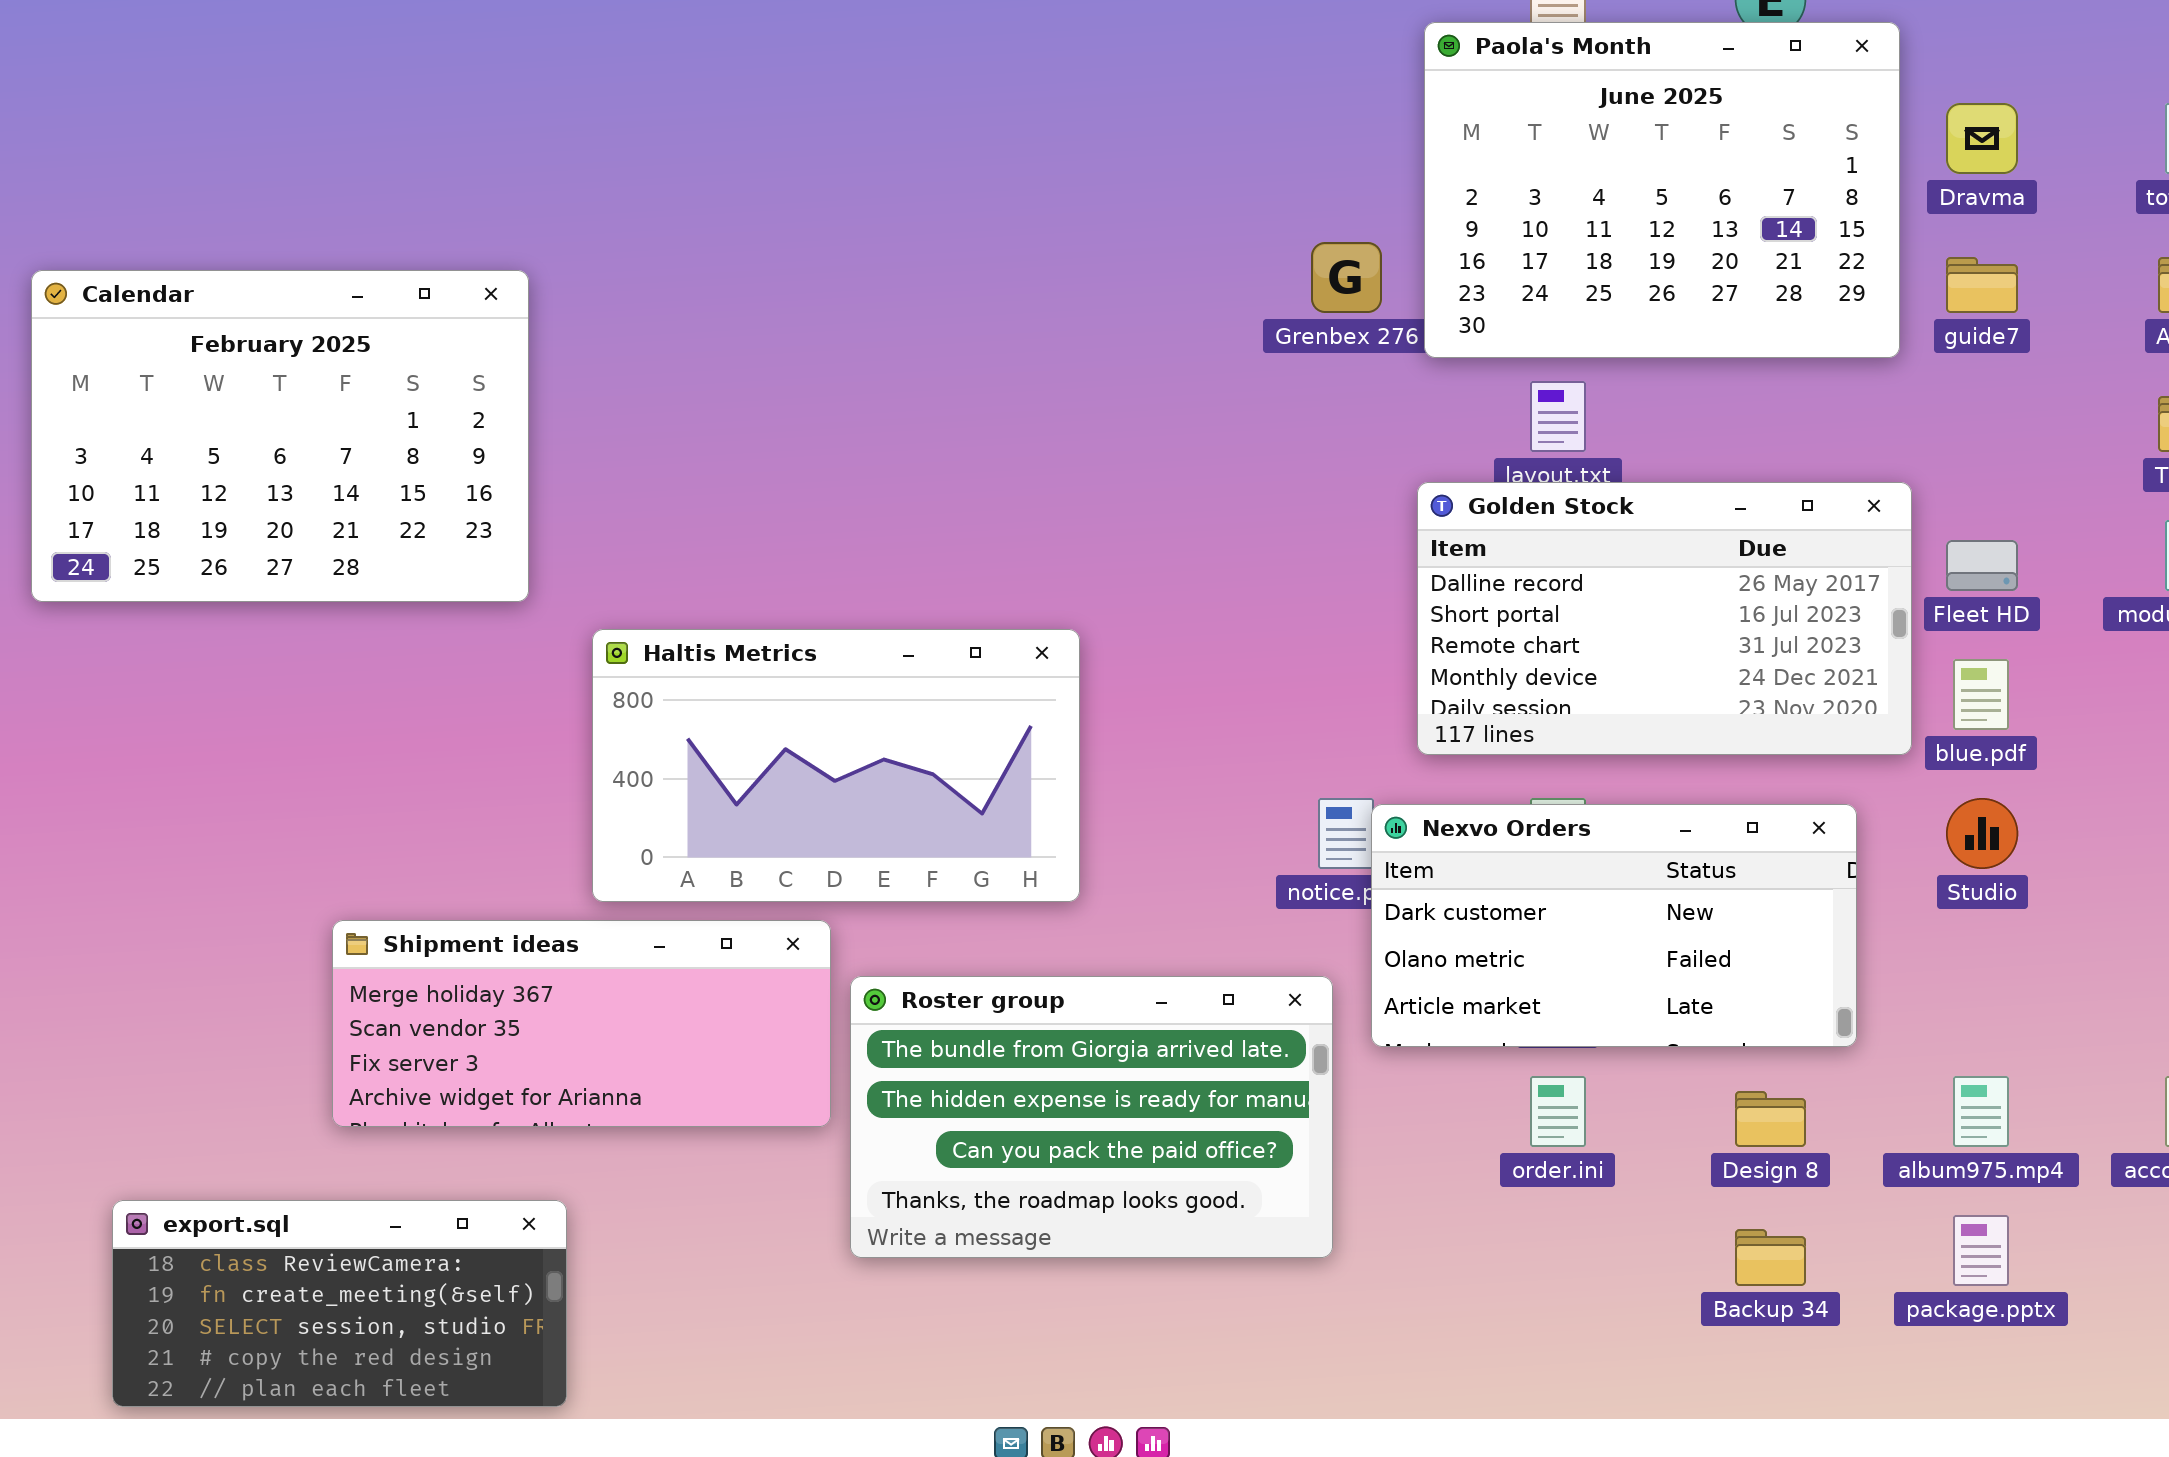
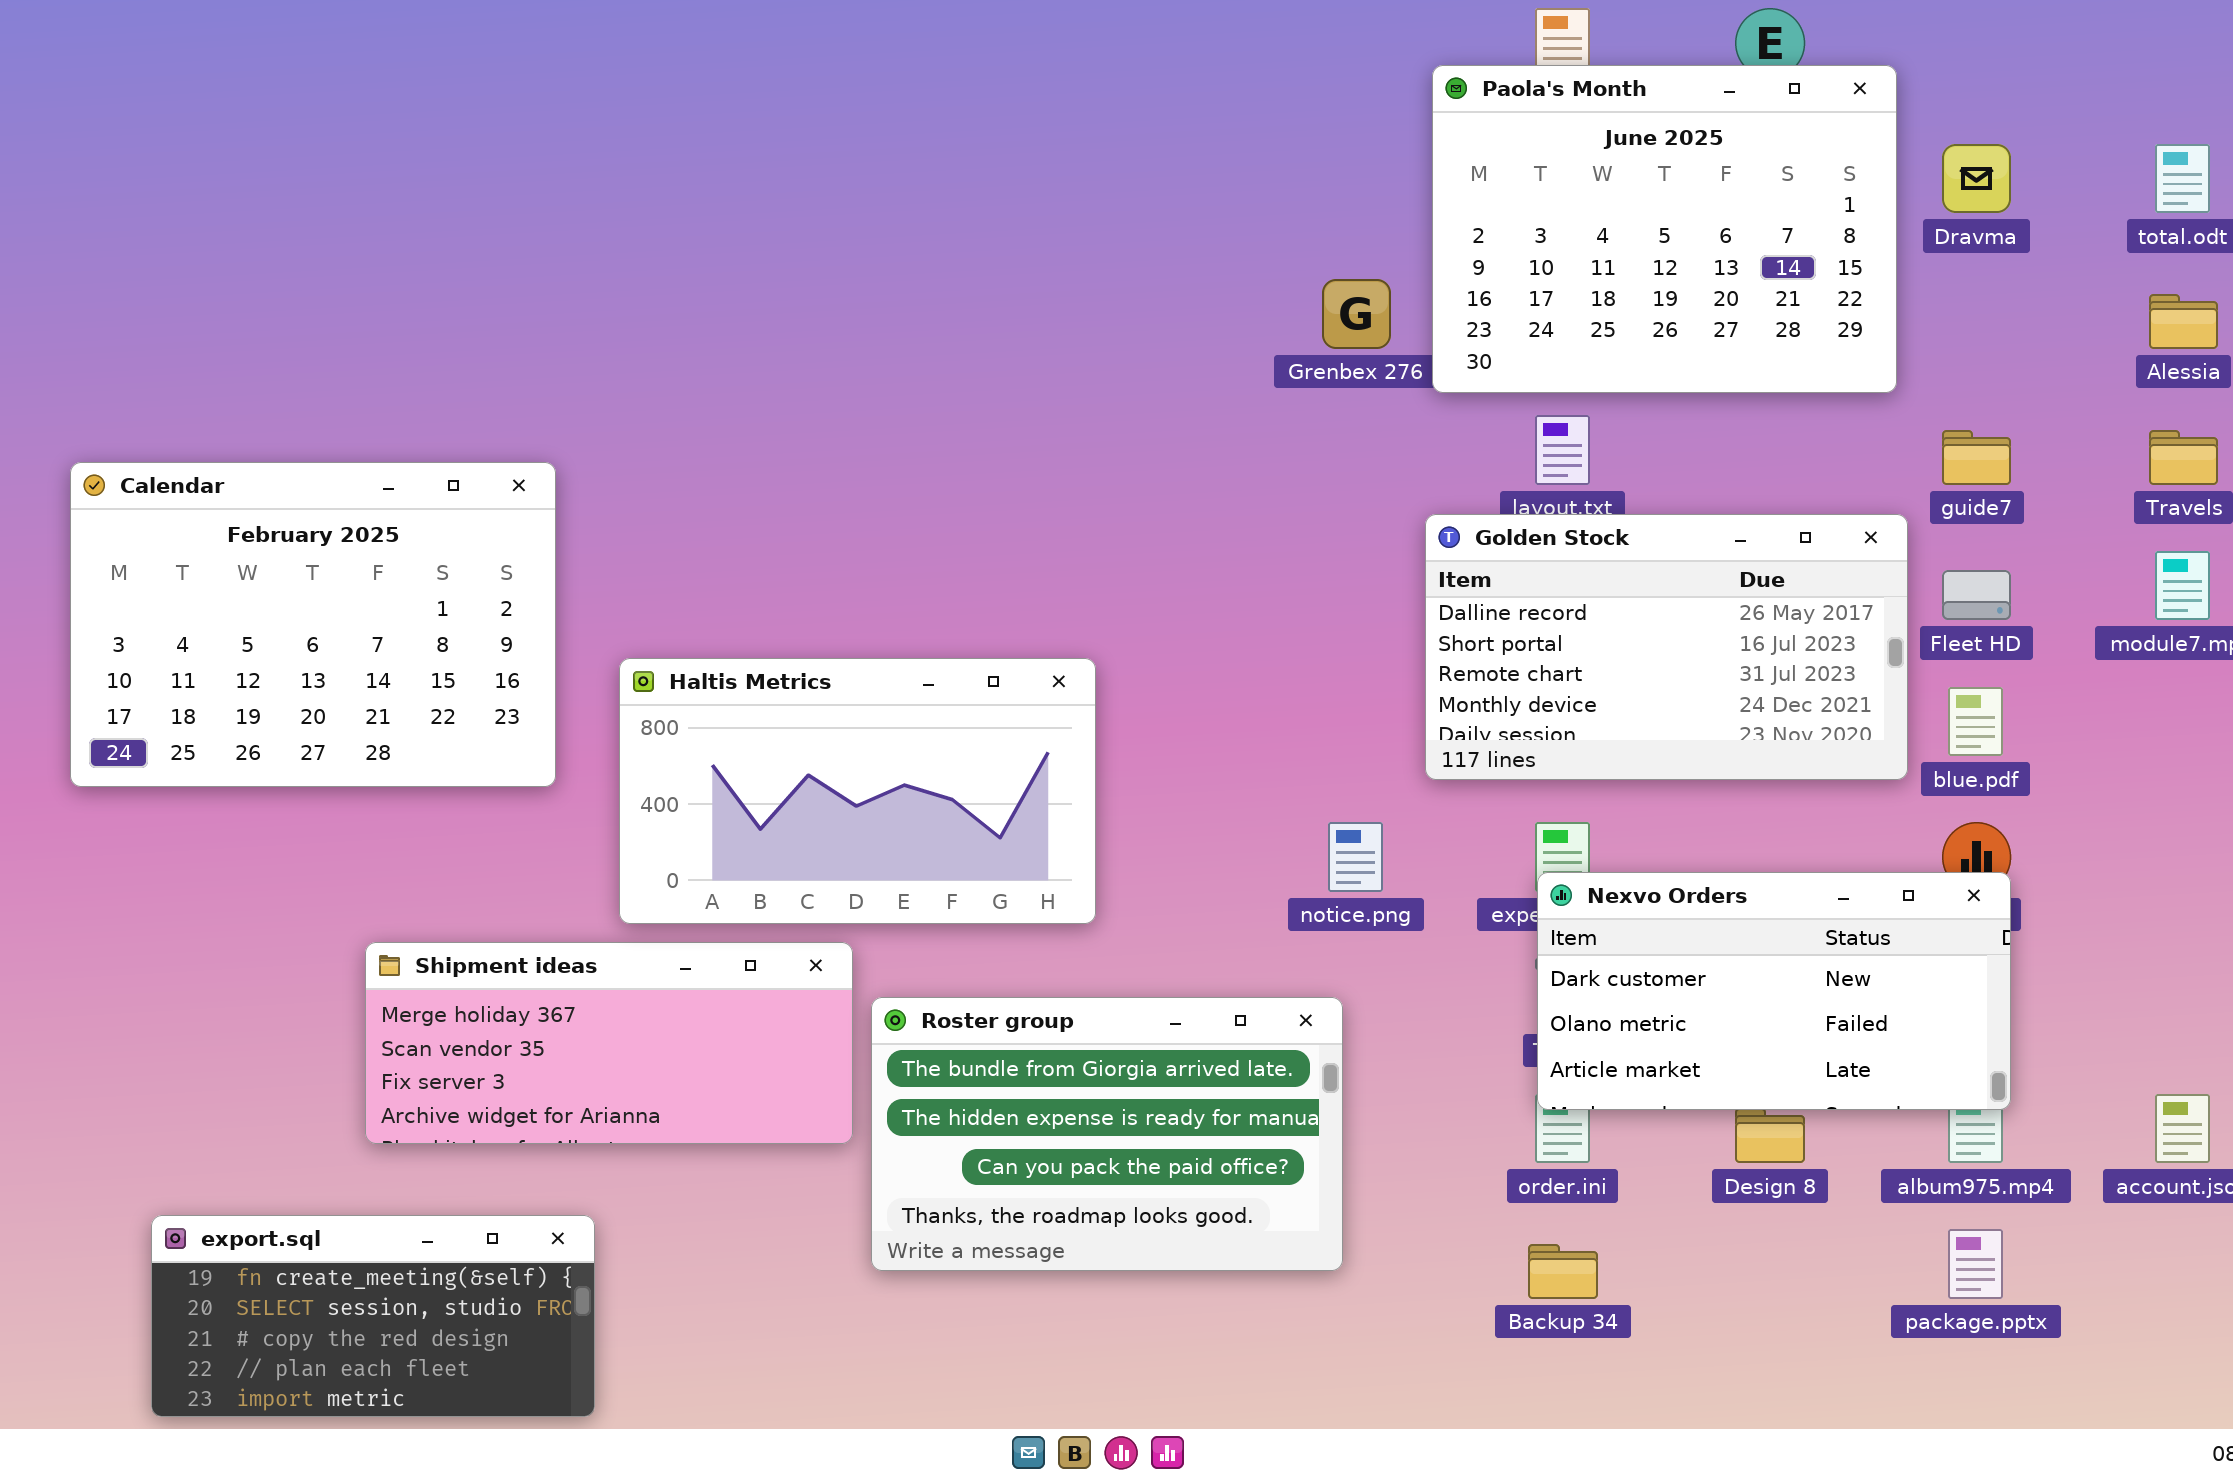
guide7: [1946,257,2018,313] -> [1942,430,2011,485], moved
Calendar: [31,270,529,602] -> [70,462,556,787], moved
Nexvo Orders: [1371,804,1857,1047] -> [1537,872,2011,1110], moved
export.sql: [112,1200,567,1407] -> [151,1215,595,1417], scrolled down 1 row
Backup 34: [1735,1229,1806,1286] -> [1528,1244,1598,1299], moved

